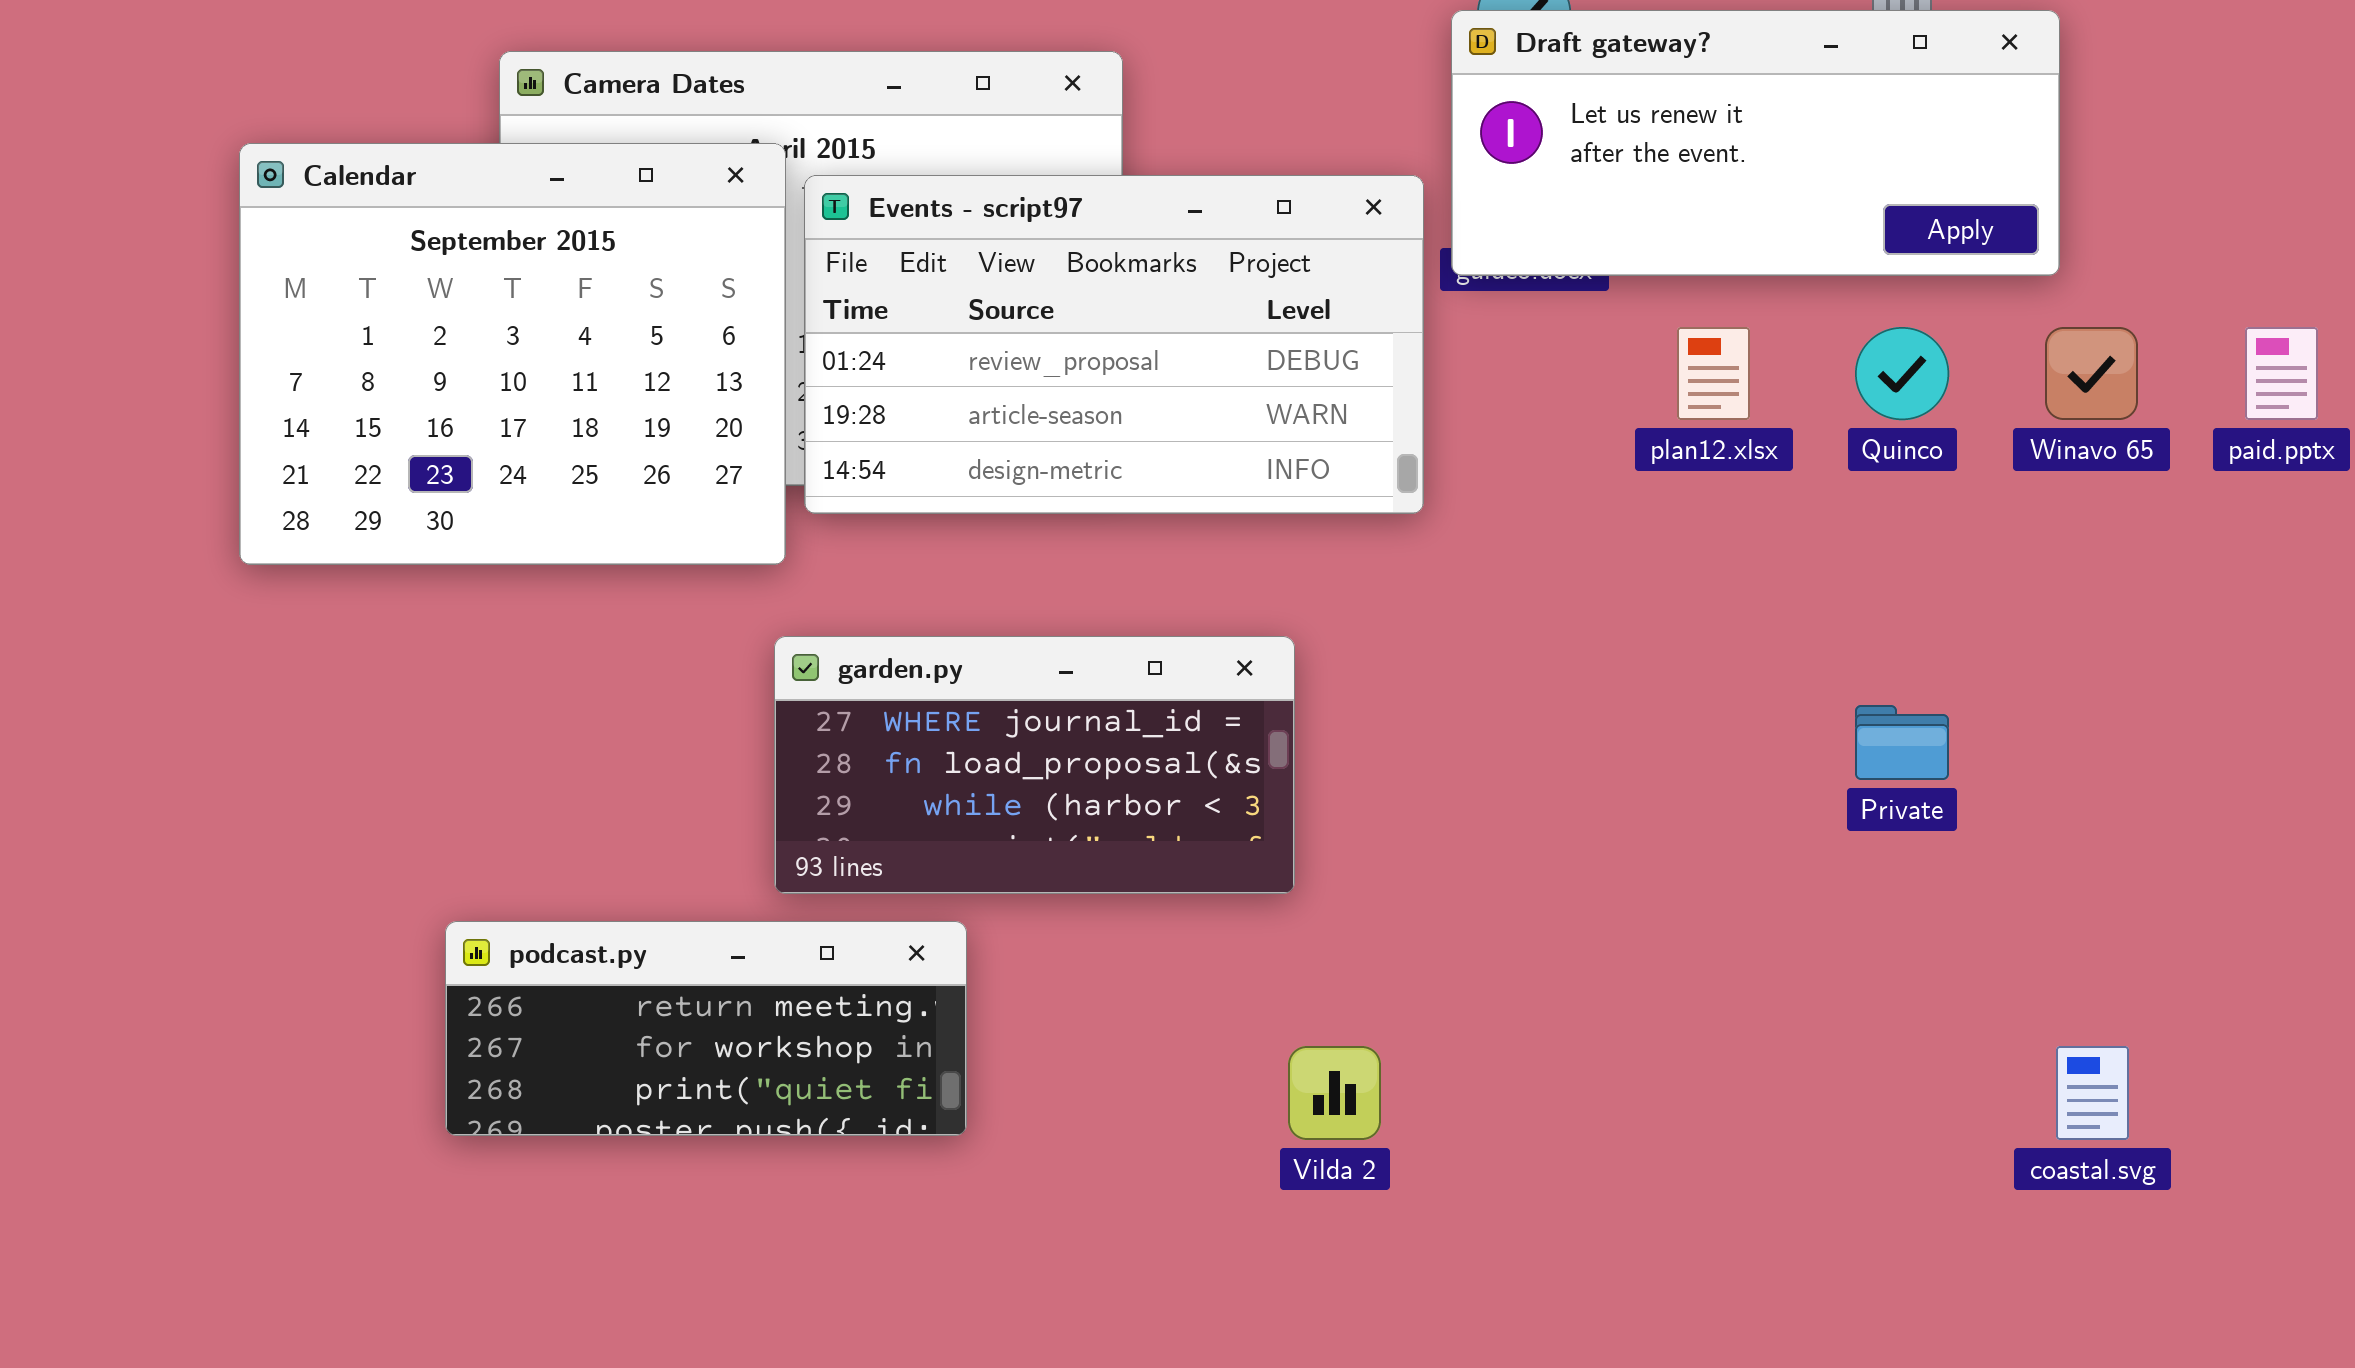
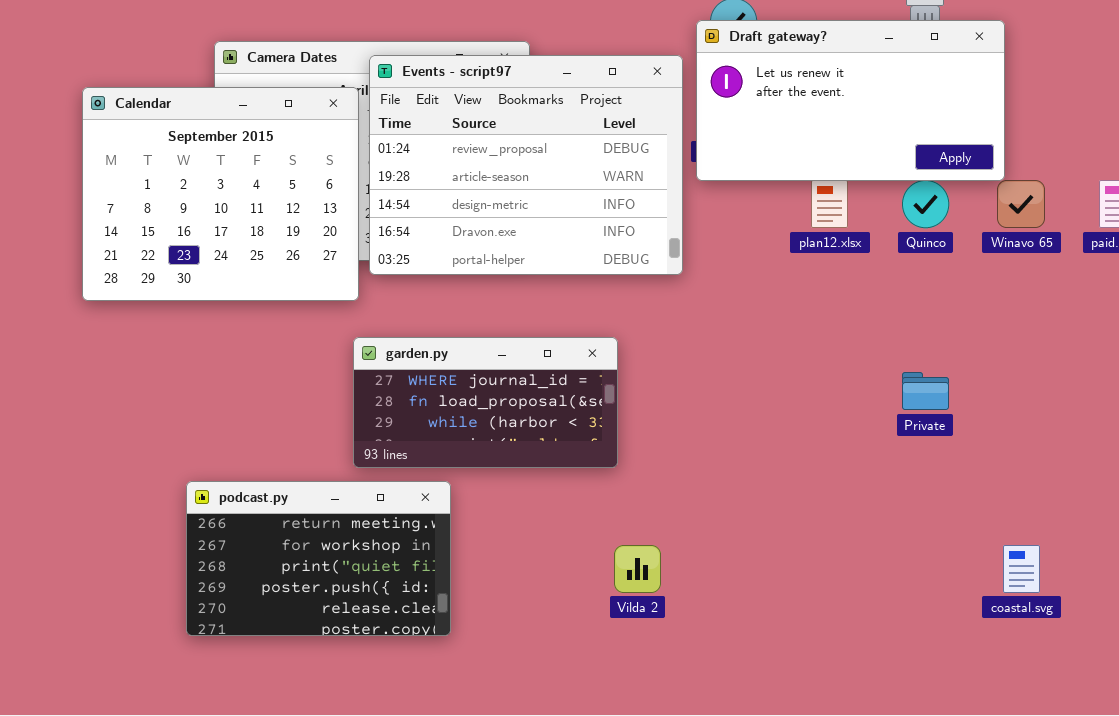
Draft gateway?: [1451,10,2060,276] -> [696,20,1005,181], resized
Events - script97: [804,175,1424,514] -> [369,55,683,275], resized
podcast.py: [445,921,967,1136] -> [186,481,451,636], resized

